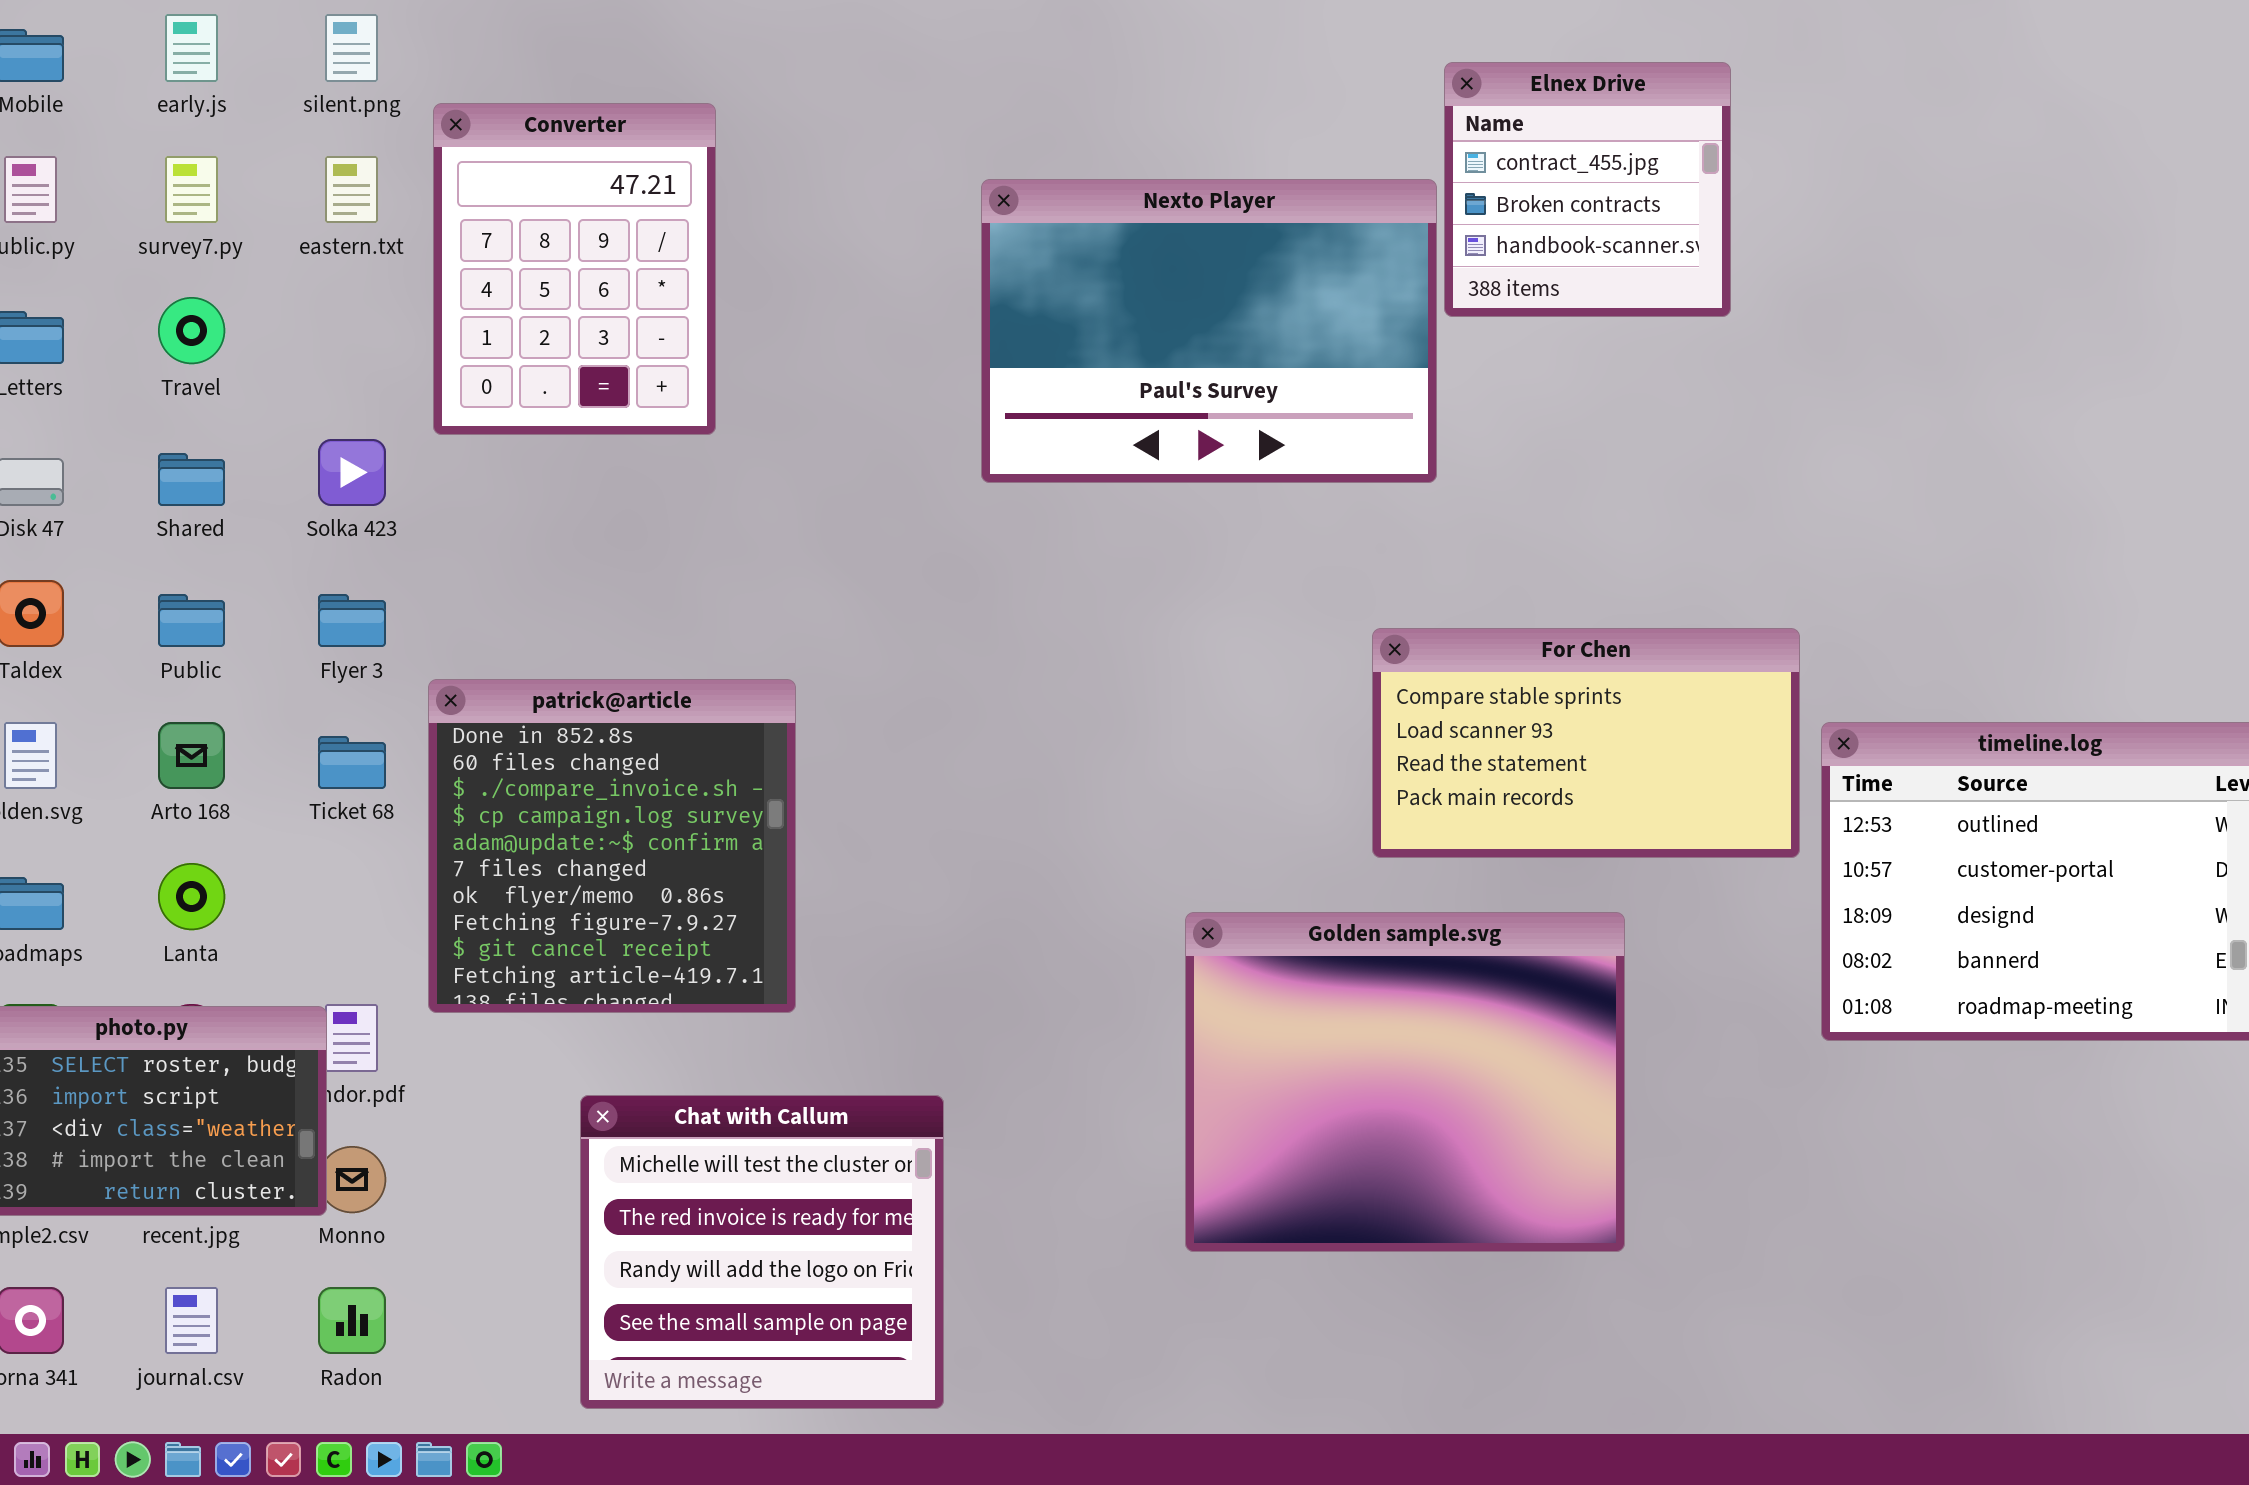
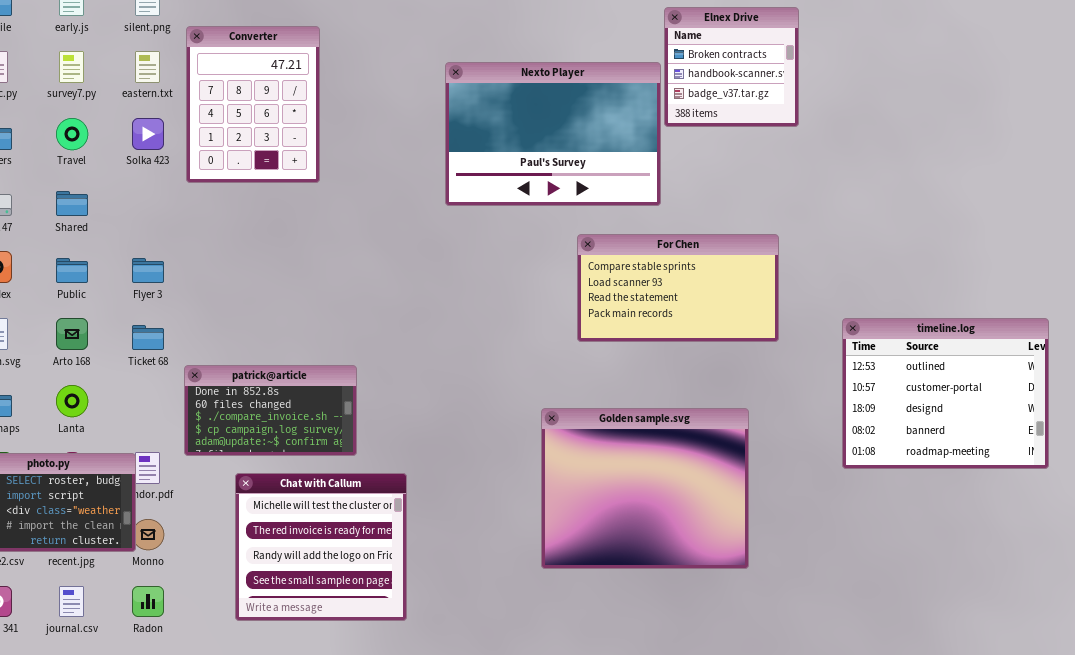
Elnex Drive: [1444,62,1731,317] -> [664,7,799,127], scrolled down 1 row
Solka 423: [318,439,386,506] -> [132,118,164,150], moved
For Chen: [1372,628,1800,858] -> [577,234,779,342], moved
patrick@article: [428,679,796,1013] -> [184,365,357,456], resized
Chat with Callum: [580,1095,944,1409] -> [235,473,407,621], moved

